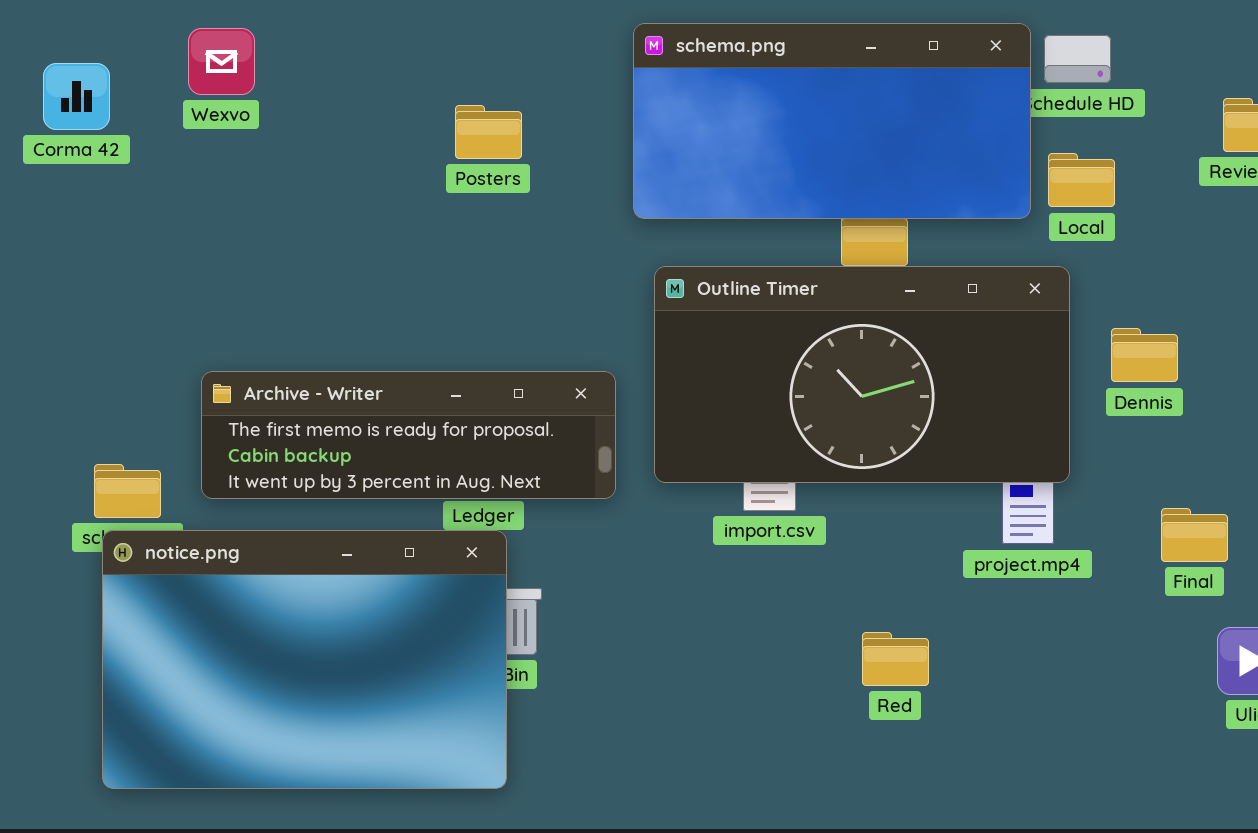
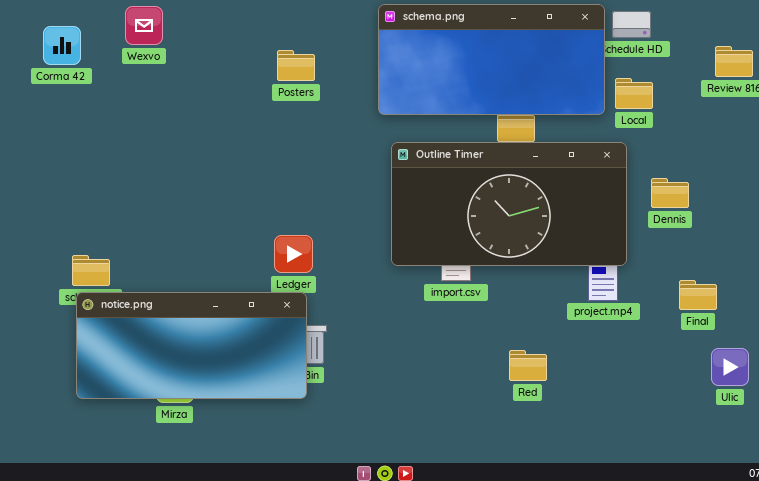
Archive - Writer: [201,371,616,499] -> none, closed
notice.png: [102,530,507,789] -> [76,292,307,399], resized

